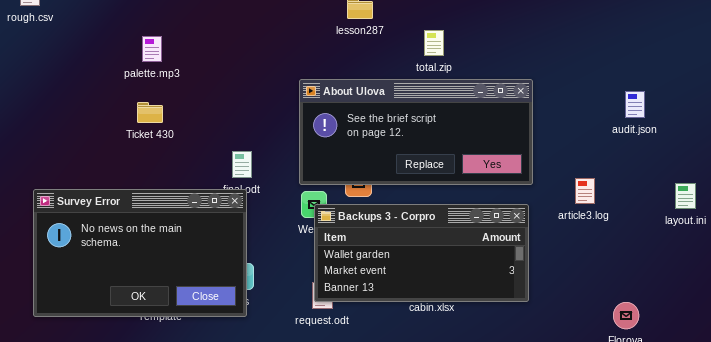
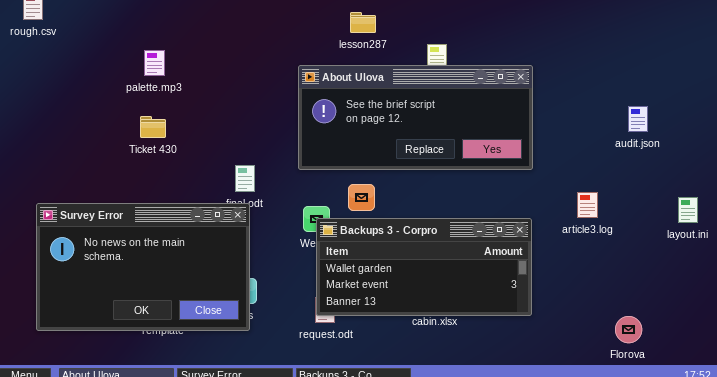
About Ulova: [299,79,533,185] -> [298,65,533,170], moved

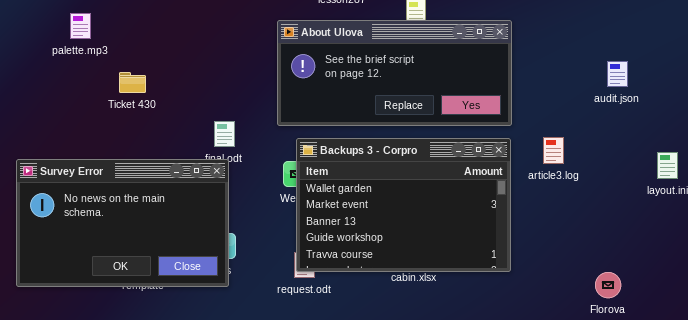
palette.mp3: [144,50,165,76] -> [70,13,91,39], moved
article3.log: [577,192,598,218] -> [543,137,564,164], moved
Backups 3 - Corpro: [316,218,532,316] -> [296,138,511,272], resized

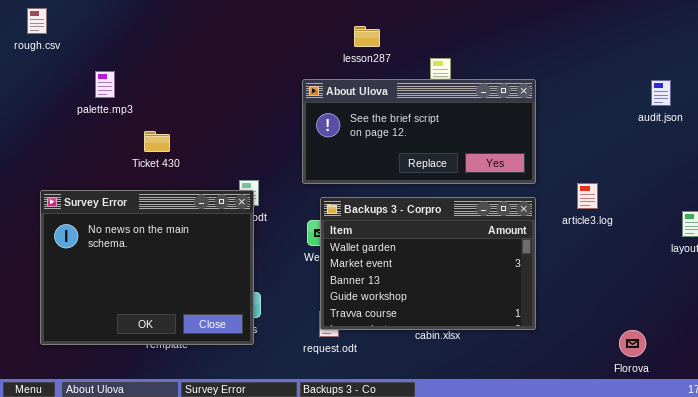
audit.json: [607,61,628,87] -> [651,80,671,106], moved
article3.log: [543,137,564,164] -> [577,183,598,209], moved
Survey Error: [16,159,229,287] -> [40,190,254,345], resized

